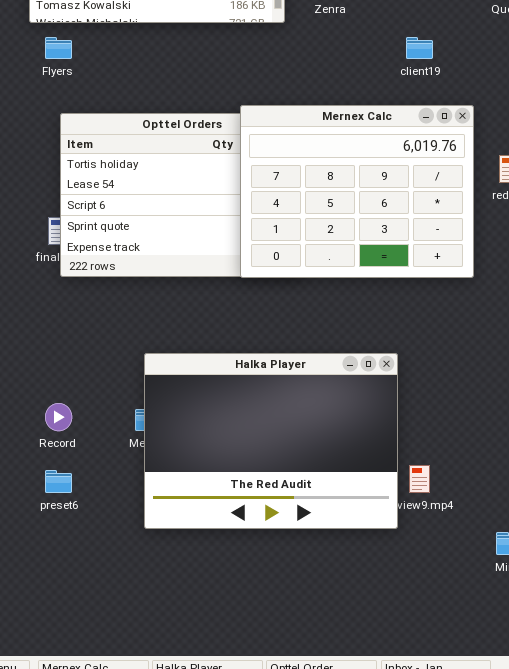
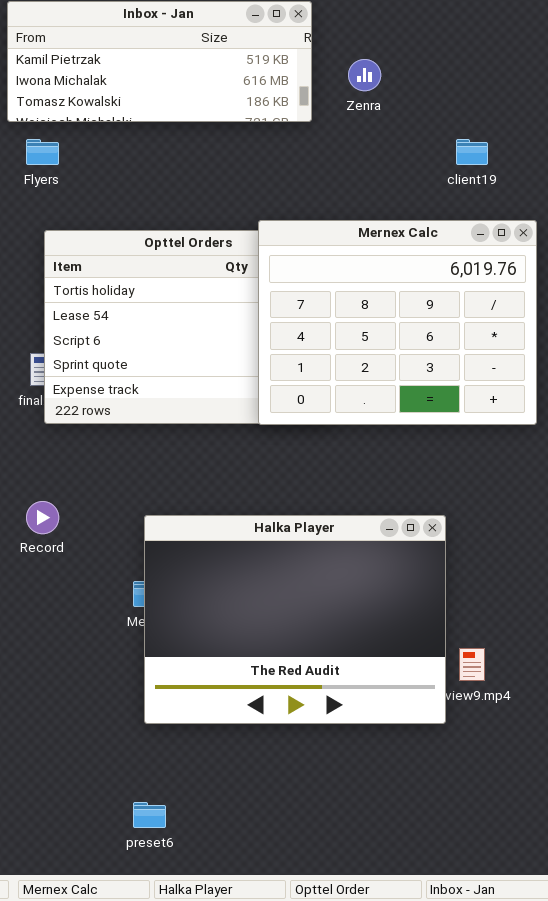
Record: [45,403,72,431] -> [26,501,59,534], moved
preset6: [45,470,72,493] -> [133,802,166,828], moved

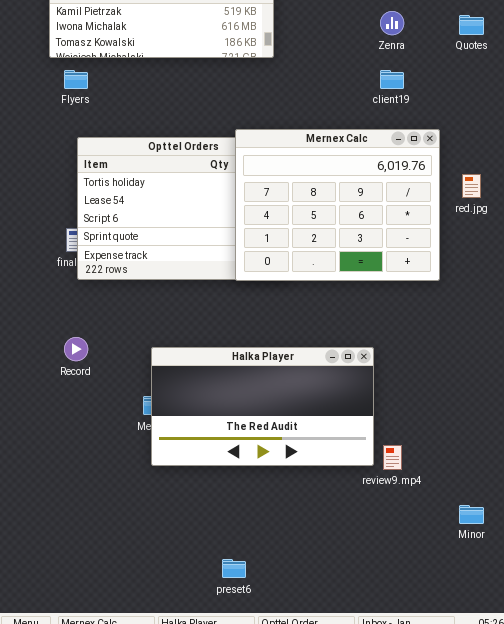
Zenra: [348,59,381,91] -> [380,11,404,35], moved
Halka Player: [144,515,446,724] -> [151,347,374,466], resized
preset6: [133,802,166,828] -> [222,559,246,578], moved

